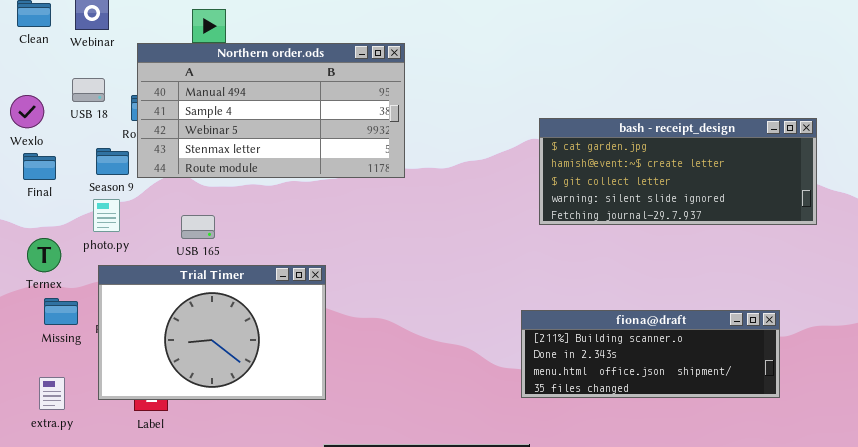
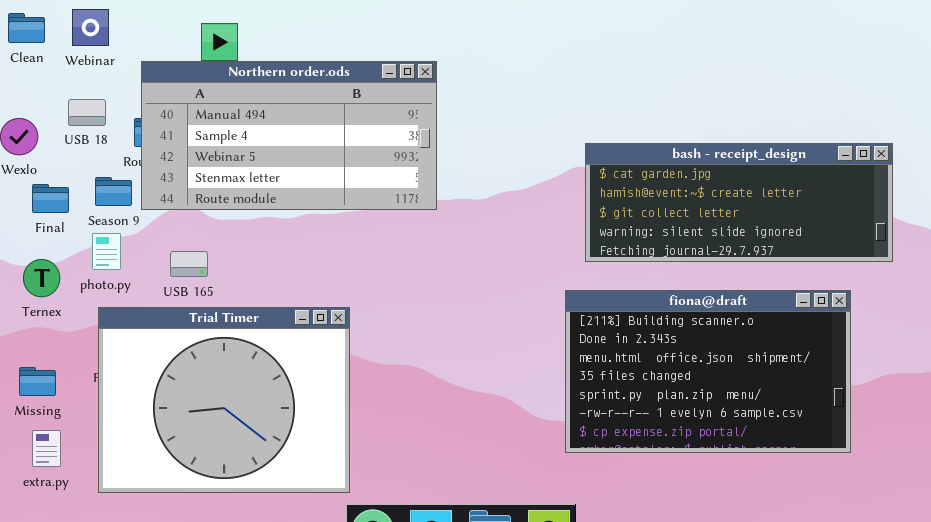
Final: [23,153,56,180] -> [32,184,69,213], moved
USB 165: [181,215,215,239] -> [170,251,208,277], moved
Ternex: [27,238,61,272] -> [23,259,60,297], moved
Trial Timer: [98,265,326,400] -> [98,307,350,493], resized
Missing: [44,298,78,325] -> [19,367,56,396], moved
fiona@draft: [521,310,780,398] -> [565,290,851,453], resized

